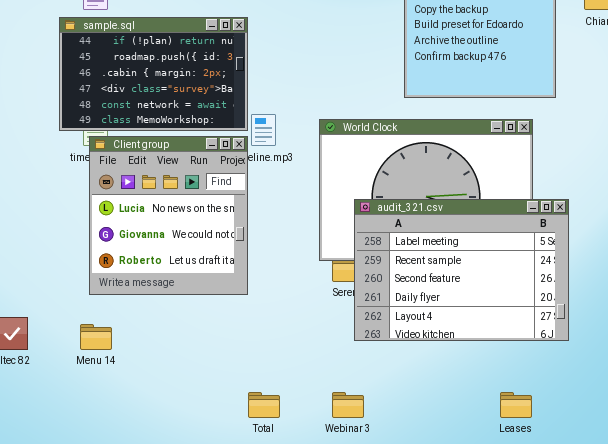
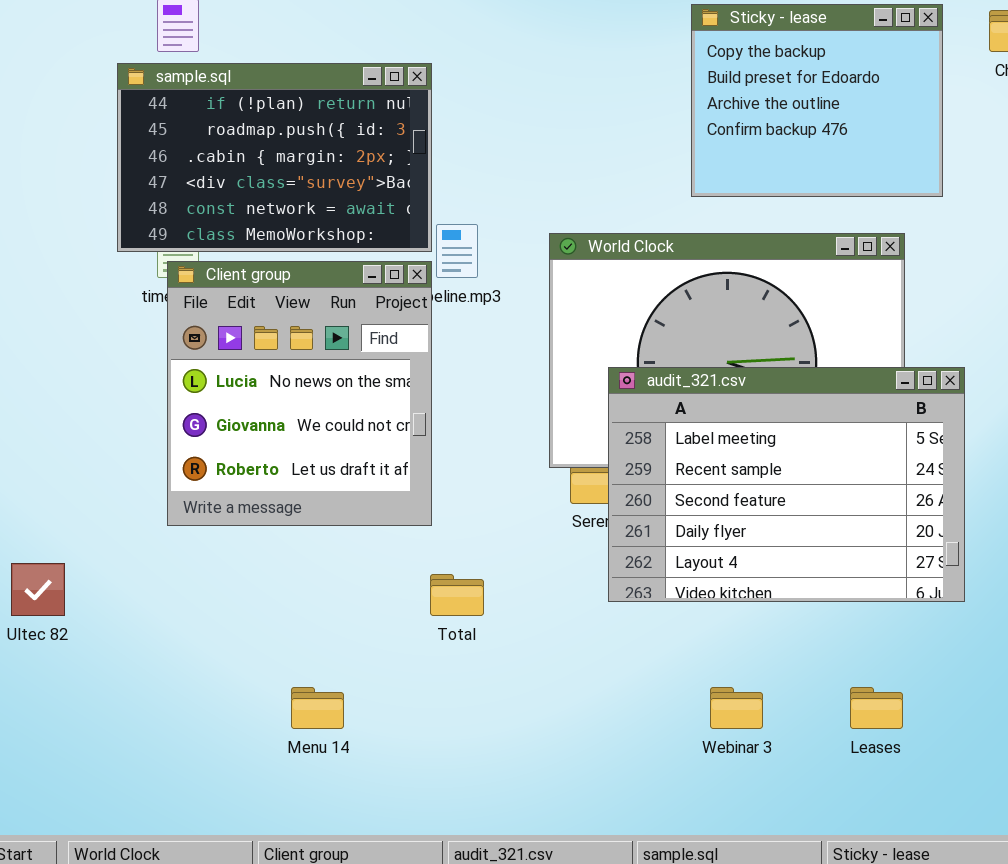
Menu 14: [80,324,112,350] -> [291,687,344,729], moved
Total: [248,392,280,418] -> [430,574,484,616], moved
Webinar 3: [332,392,364,418] -> [710,687,763,729], moved

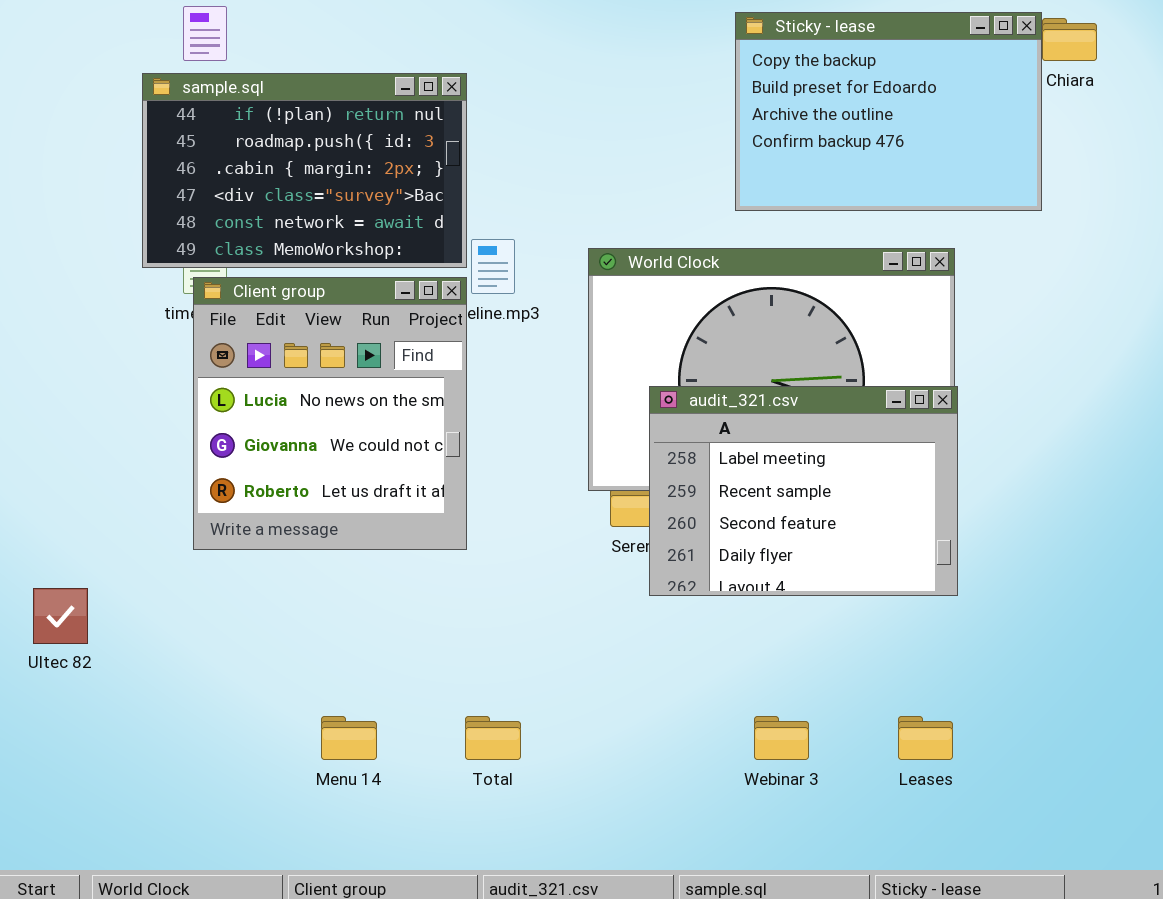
Sticky - lease: [691,4,943,197] -> [735,12,1042,211], resized
audit_321.csv: [608,367,965,602] -> [649,386,958,596], resized
Total: [430,574,484,616] -> [465,716,521,760], moved

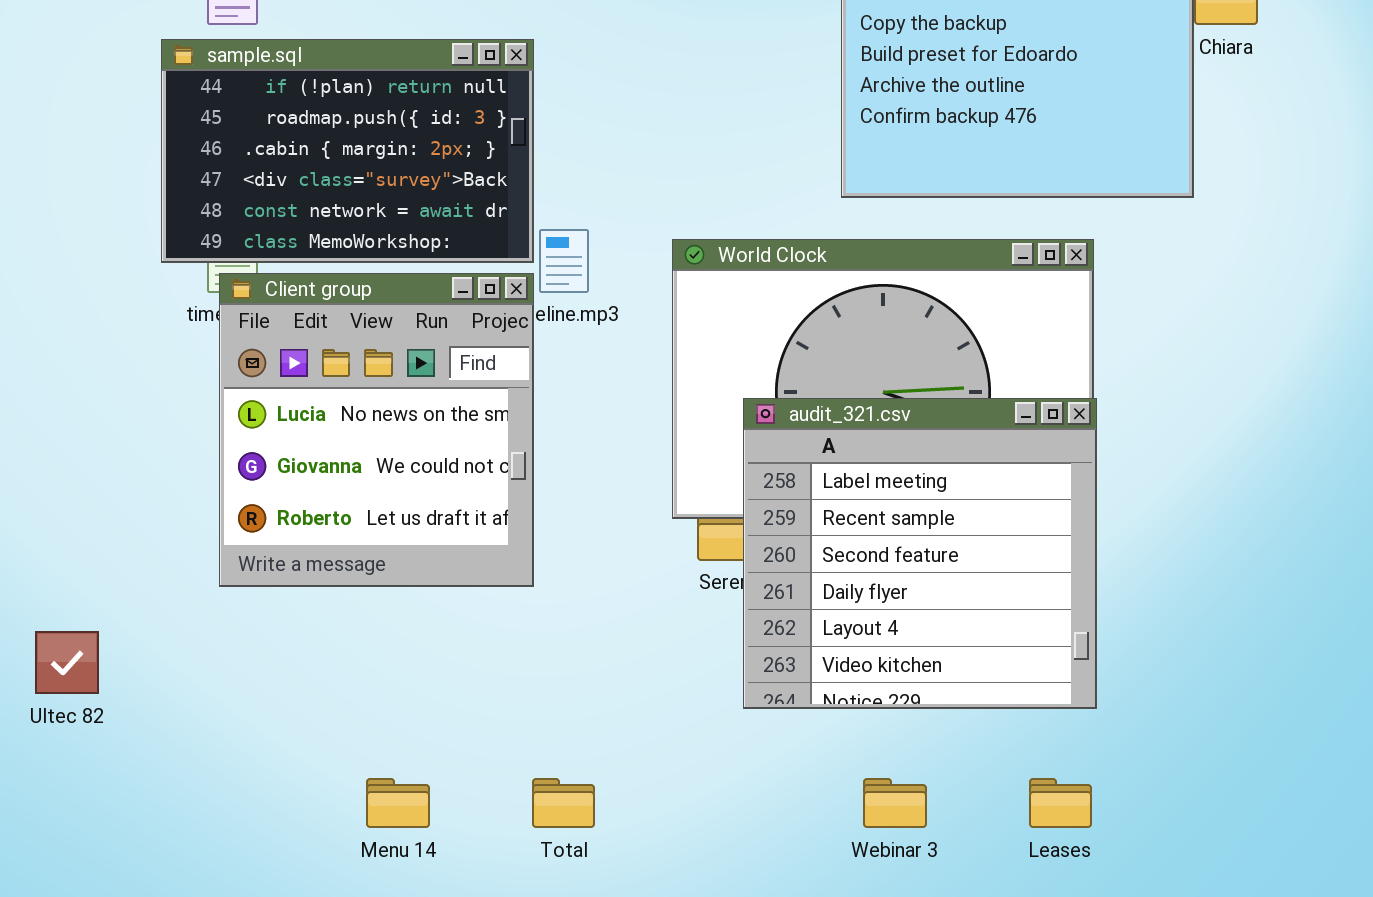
audit_321.csv: [649,386,958,596] -> [743,398,1097,709], resized

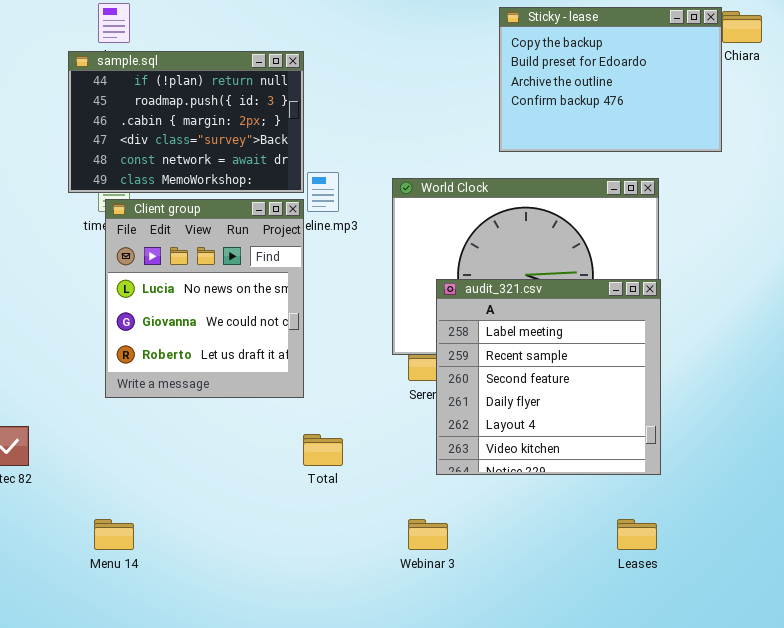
Menu 14: [366,778,430,828] -> [94,519,134,550], moved
Total: [532,778,595,828] -> [303,434,343,466], moved
Webinar 3: [863,778,927,828] -> [408,519,448,550], moved

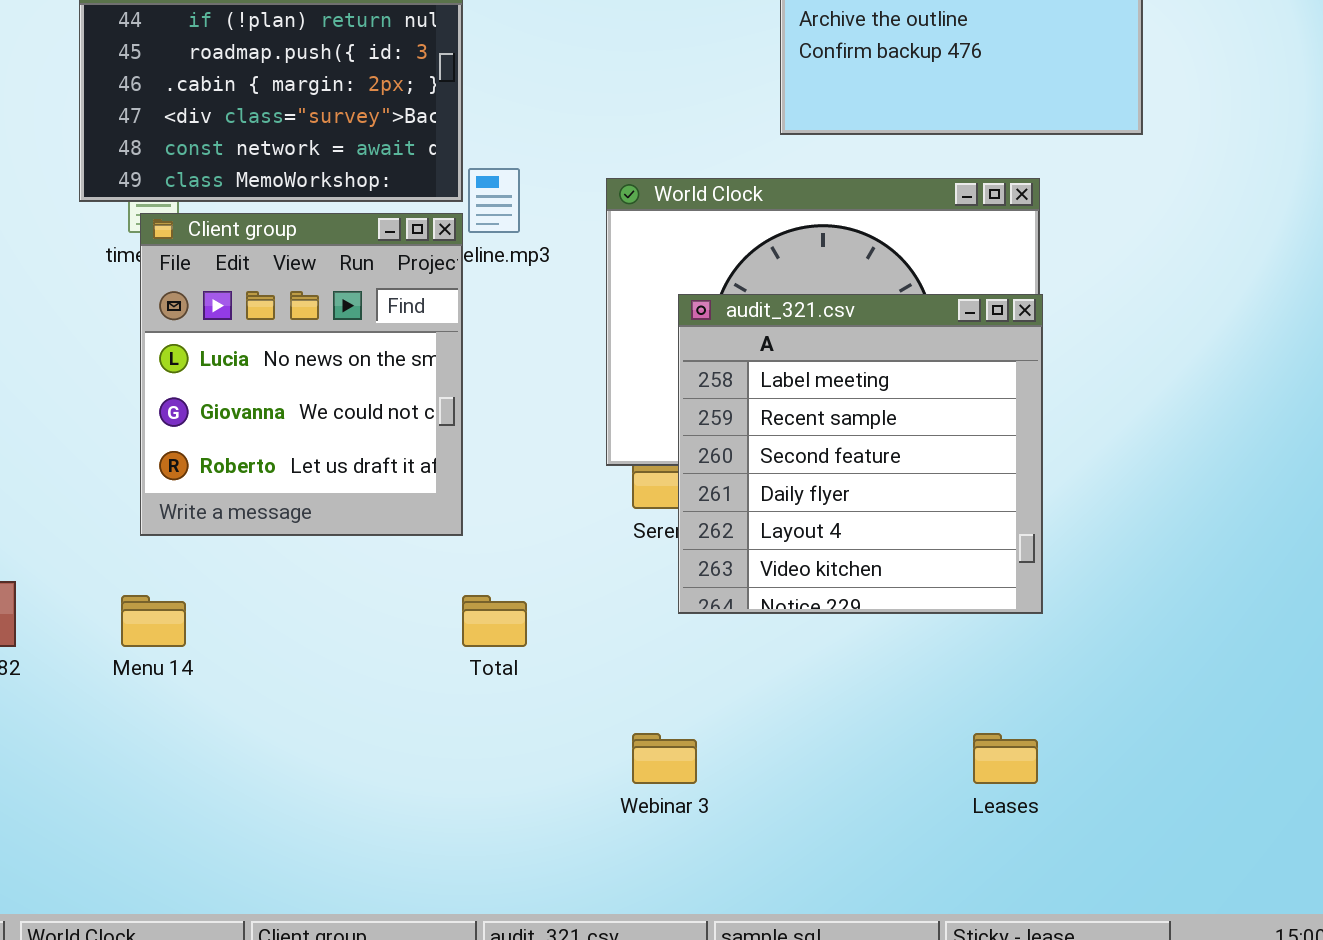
audit_321.csv: [436,279,661,475] -> [678,294,1043,614], moved
Menu 14: [94,519,134,550] -> [121,595,186,647], moved

